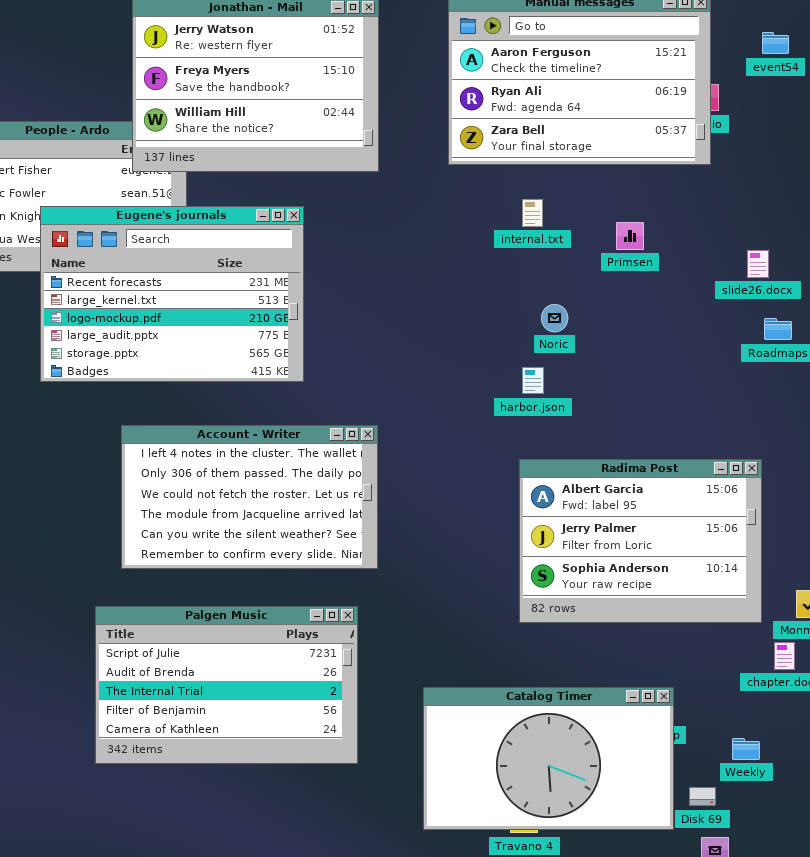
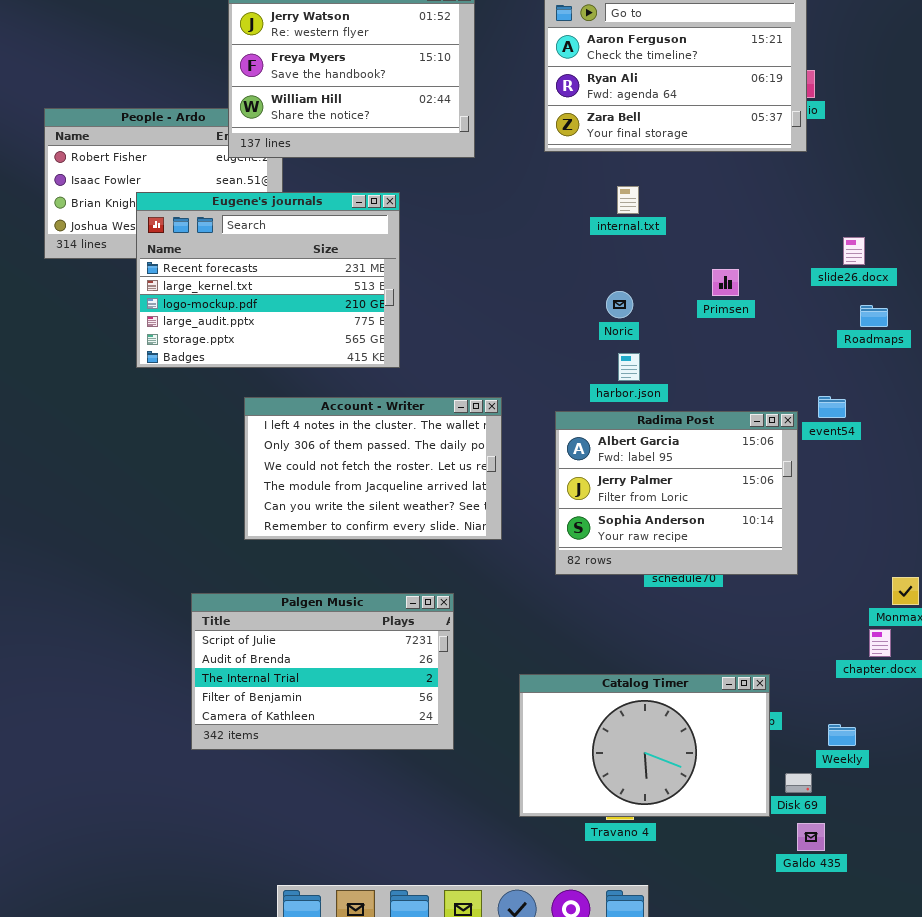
event54: [762,32,789,54] -> [818,396,846,418], moved
Primsen: [616,222,644,250] -> [712,269,739,296], moved
Noric: [541,304,568,332] -> [606,291,633,318], moved
Account - Writer: [121,425,378,569] -> [244,397,502,540], moved
Radima Post: [519,459,762,623] -> [555,411,798,575], moved

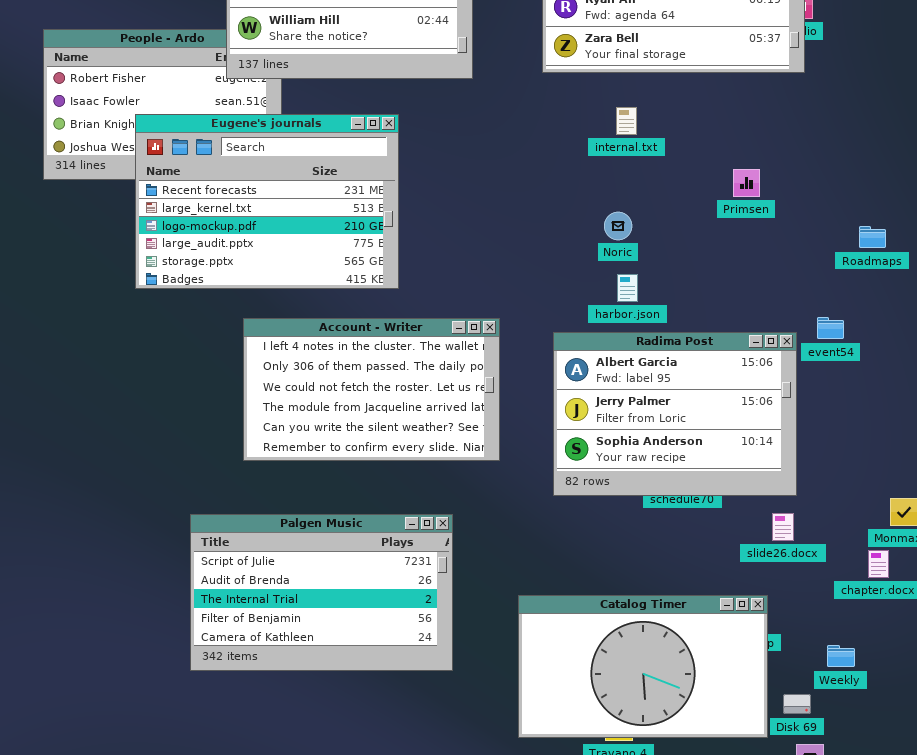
slide26.docx: [843,237,865,265] -> [772,513,794,541], moved
Primsen: [712,269,739,296] -> [733,169,760,197], moved

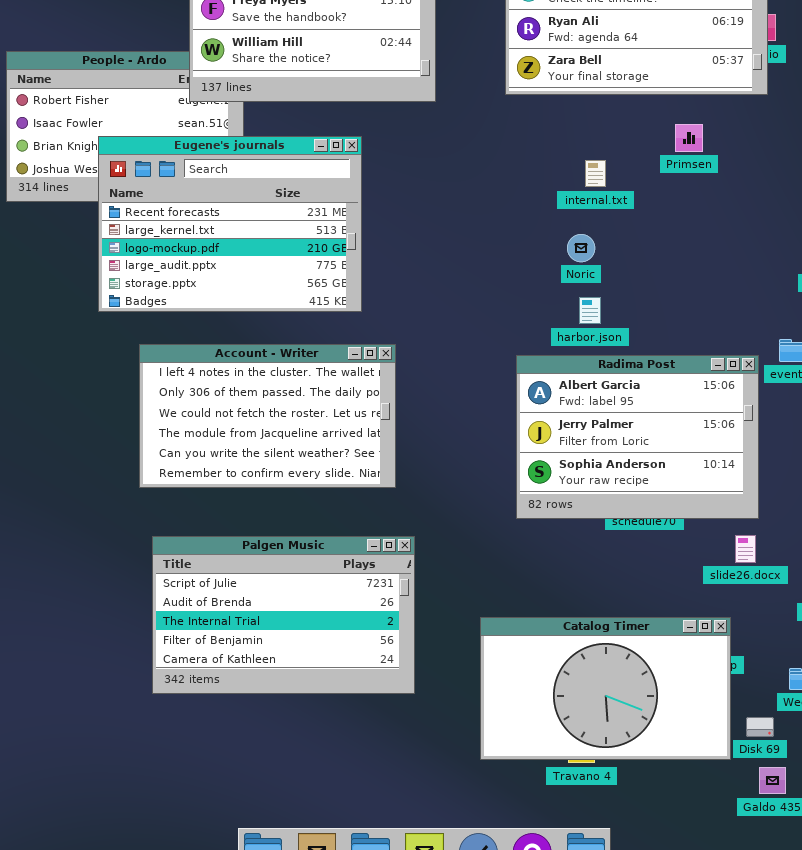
internal.txt: [616,107,637,135] -> [585,160,606,187], moved
Primsen: [733,169,760,197] -> [675,124,703,152], moved
Account - Writer: [243,318,500,461] -> [139,344,396,488], moved

